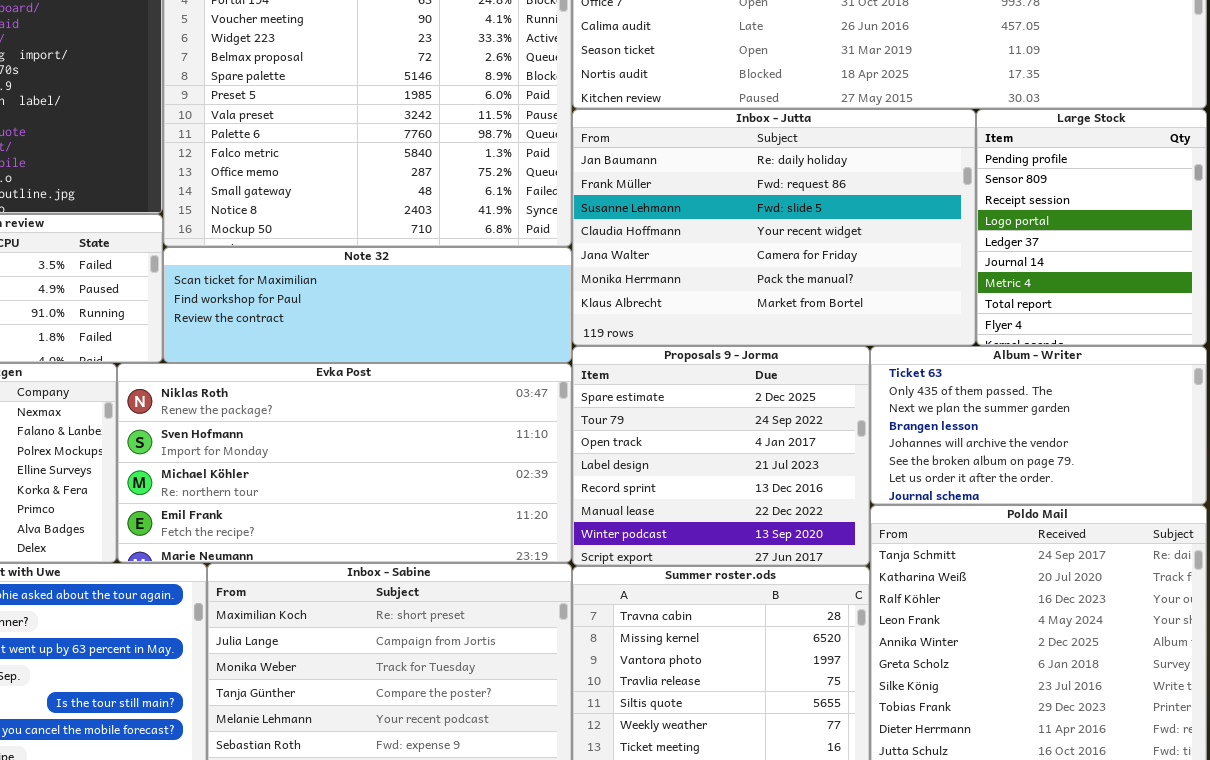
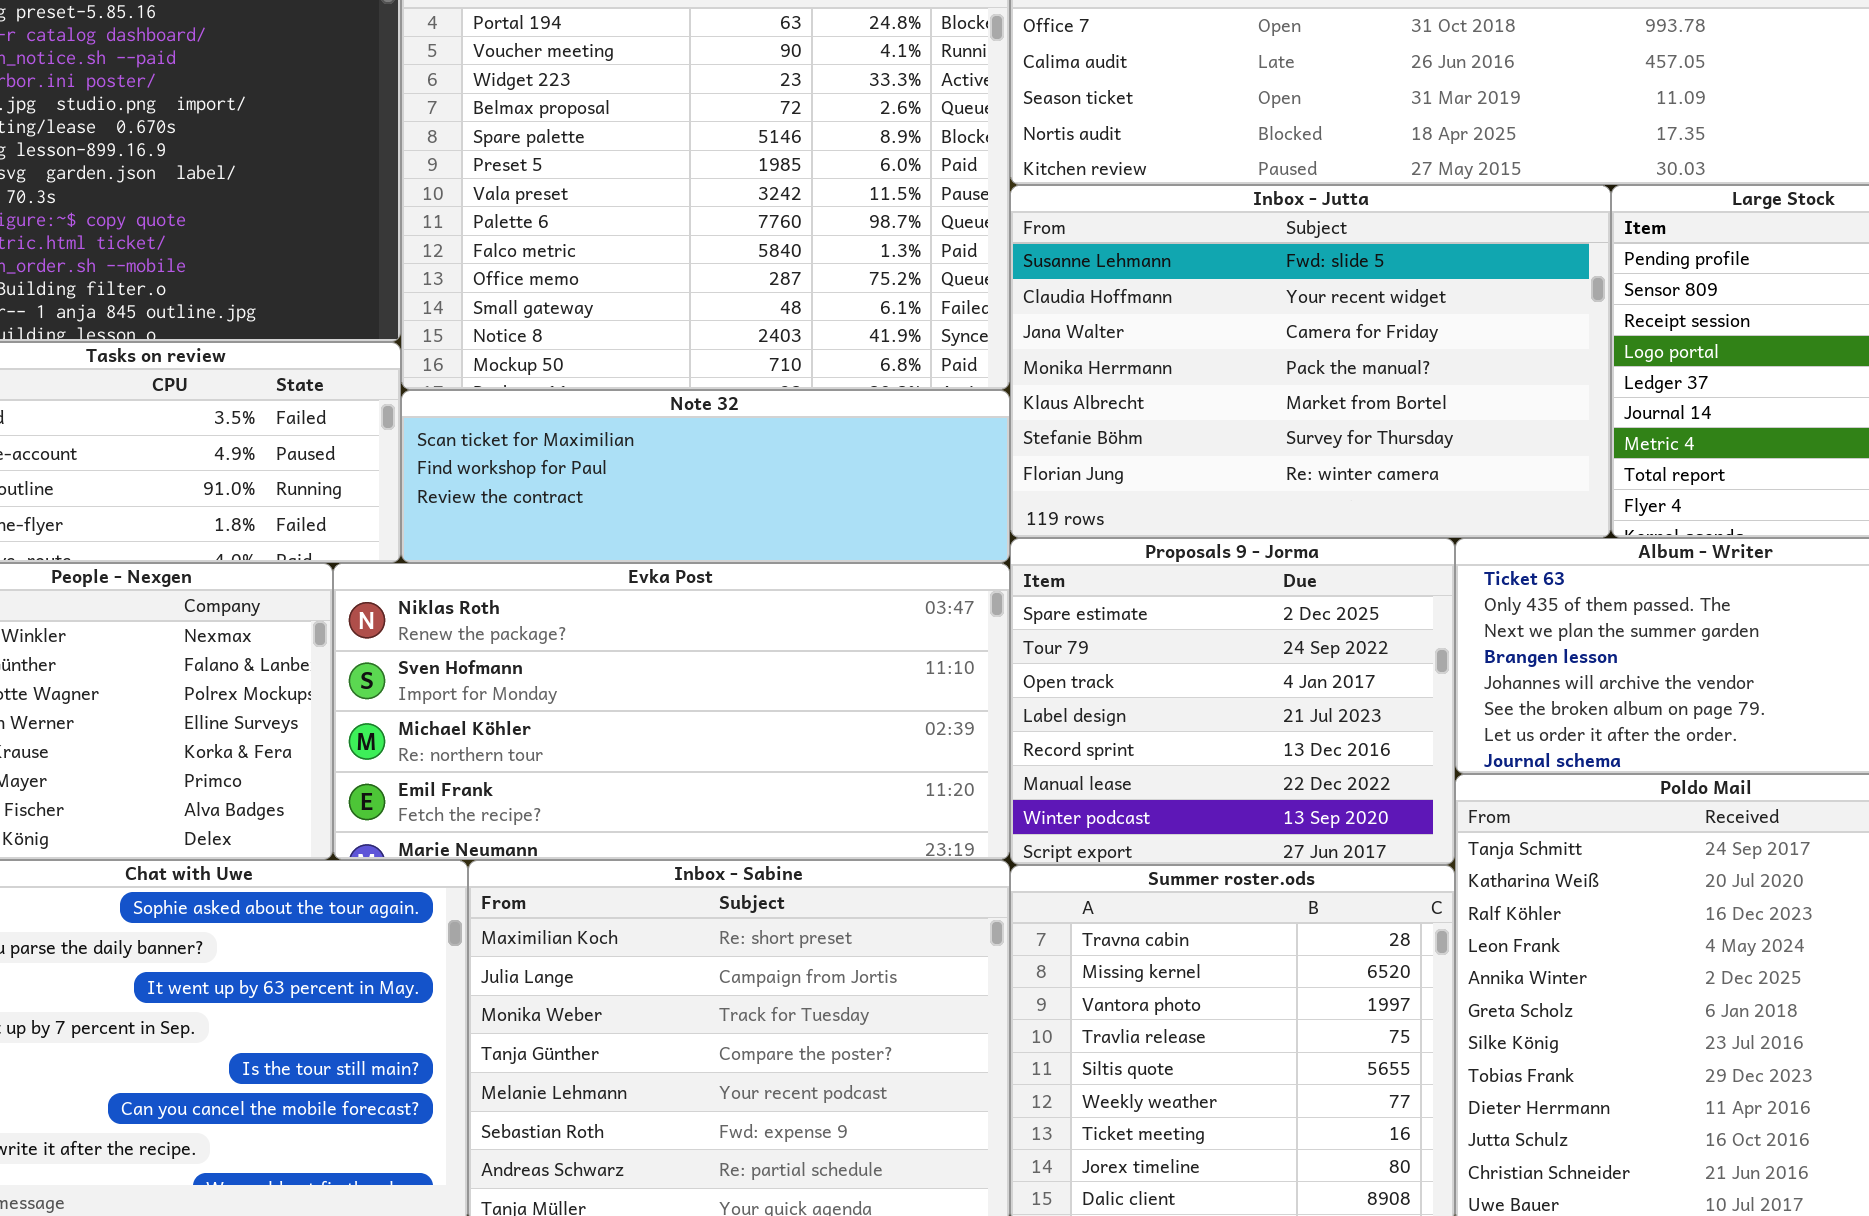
Inbox - Jutta: [572,109,976,346] -> [1010,185,1611,538], scrolled down 2 rows

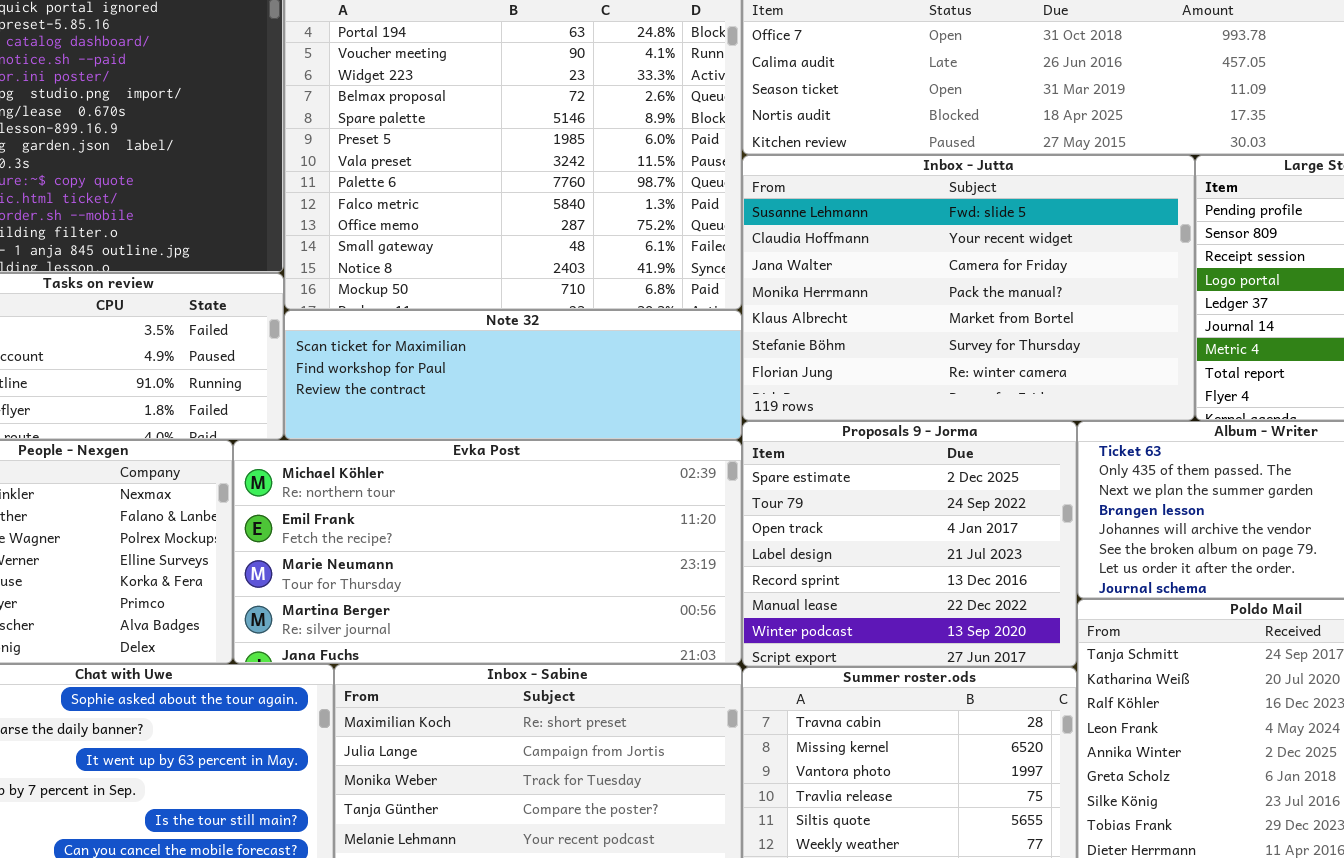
Evka Post: [333,563,1010,860] -> [233,440,742,664], scrolled down 2 rows

